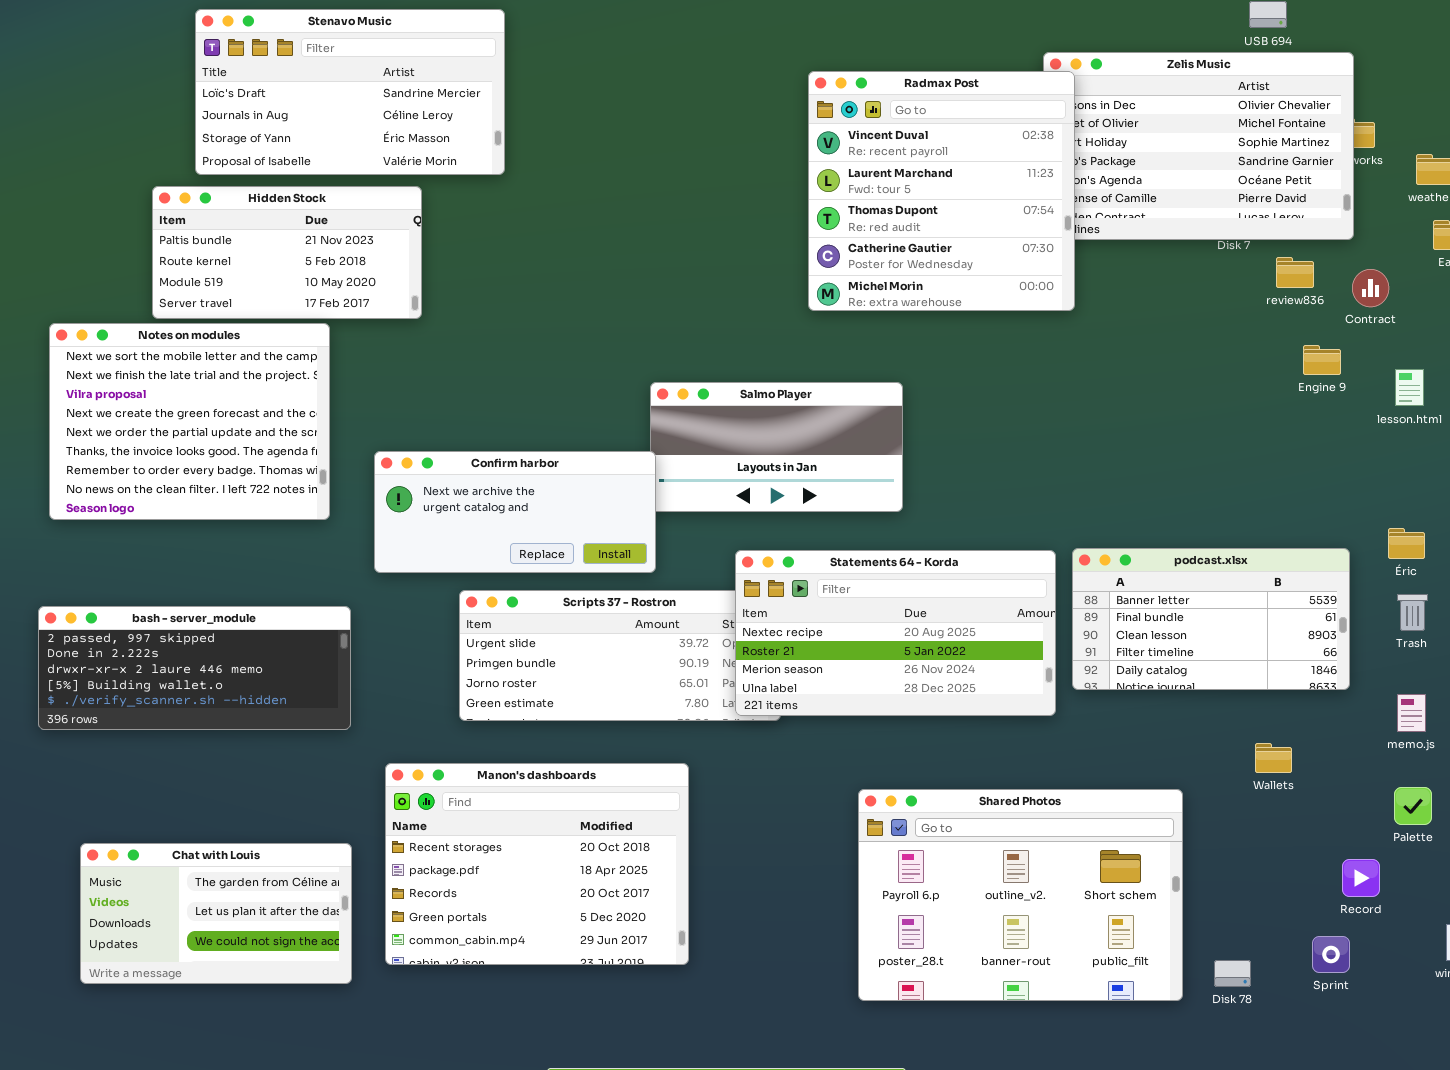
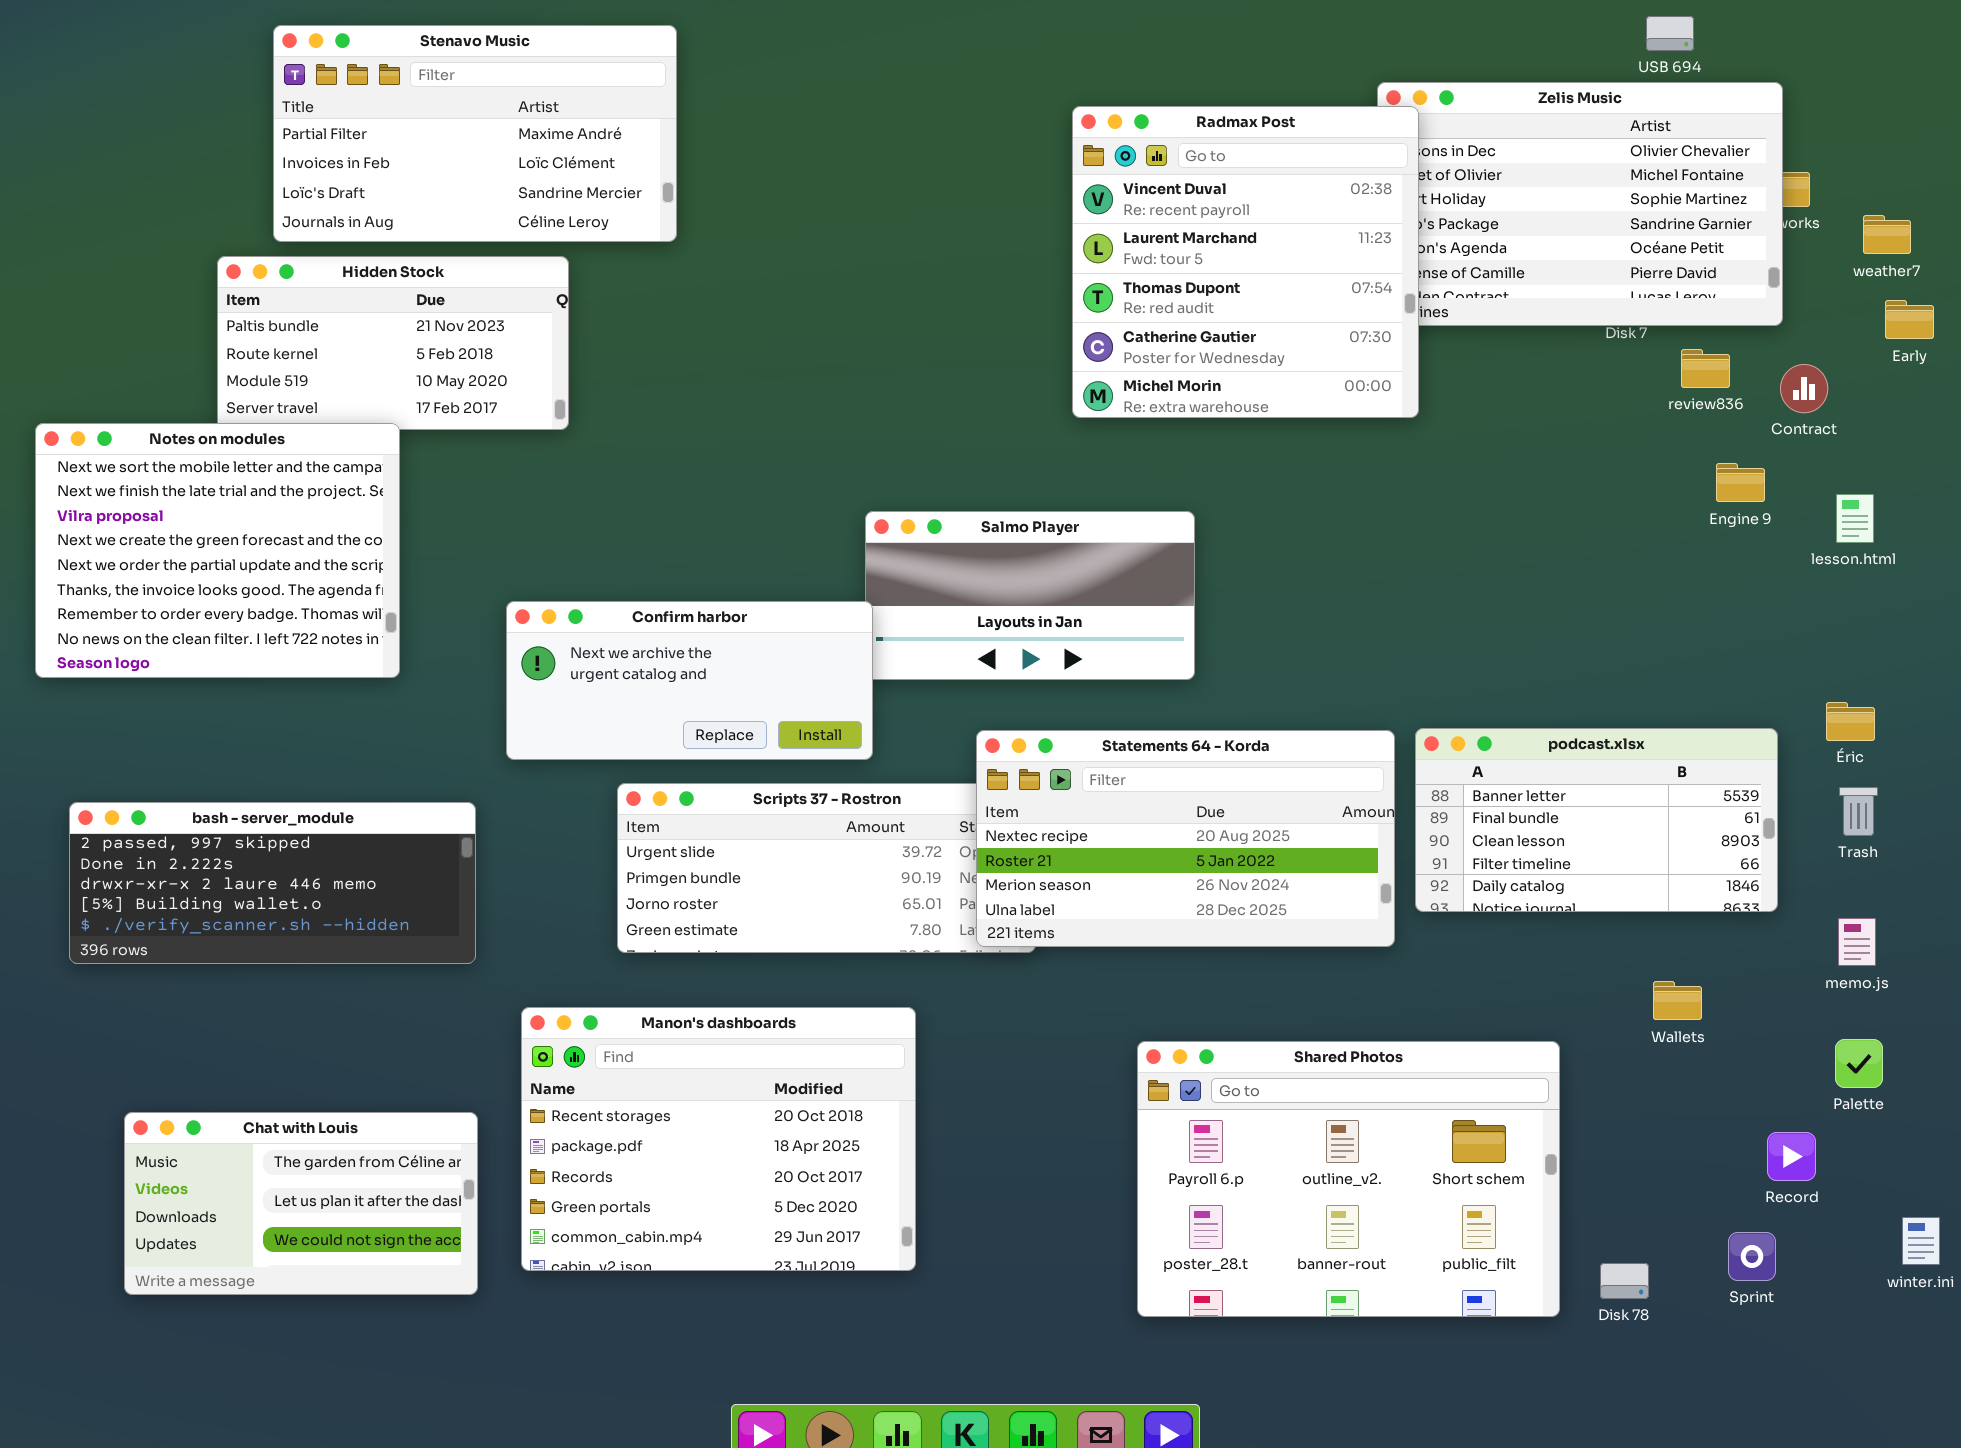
Stenavo Music: [195,9,505,175] -> [273,25,677,242], scrolled up 2 rows
Notes on modules: [49,323,330,520] -> [35,423,400,678], moved

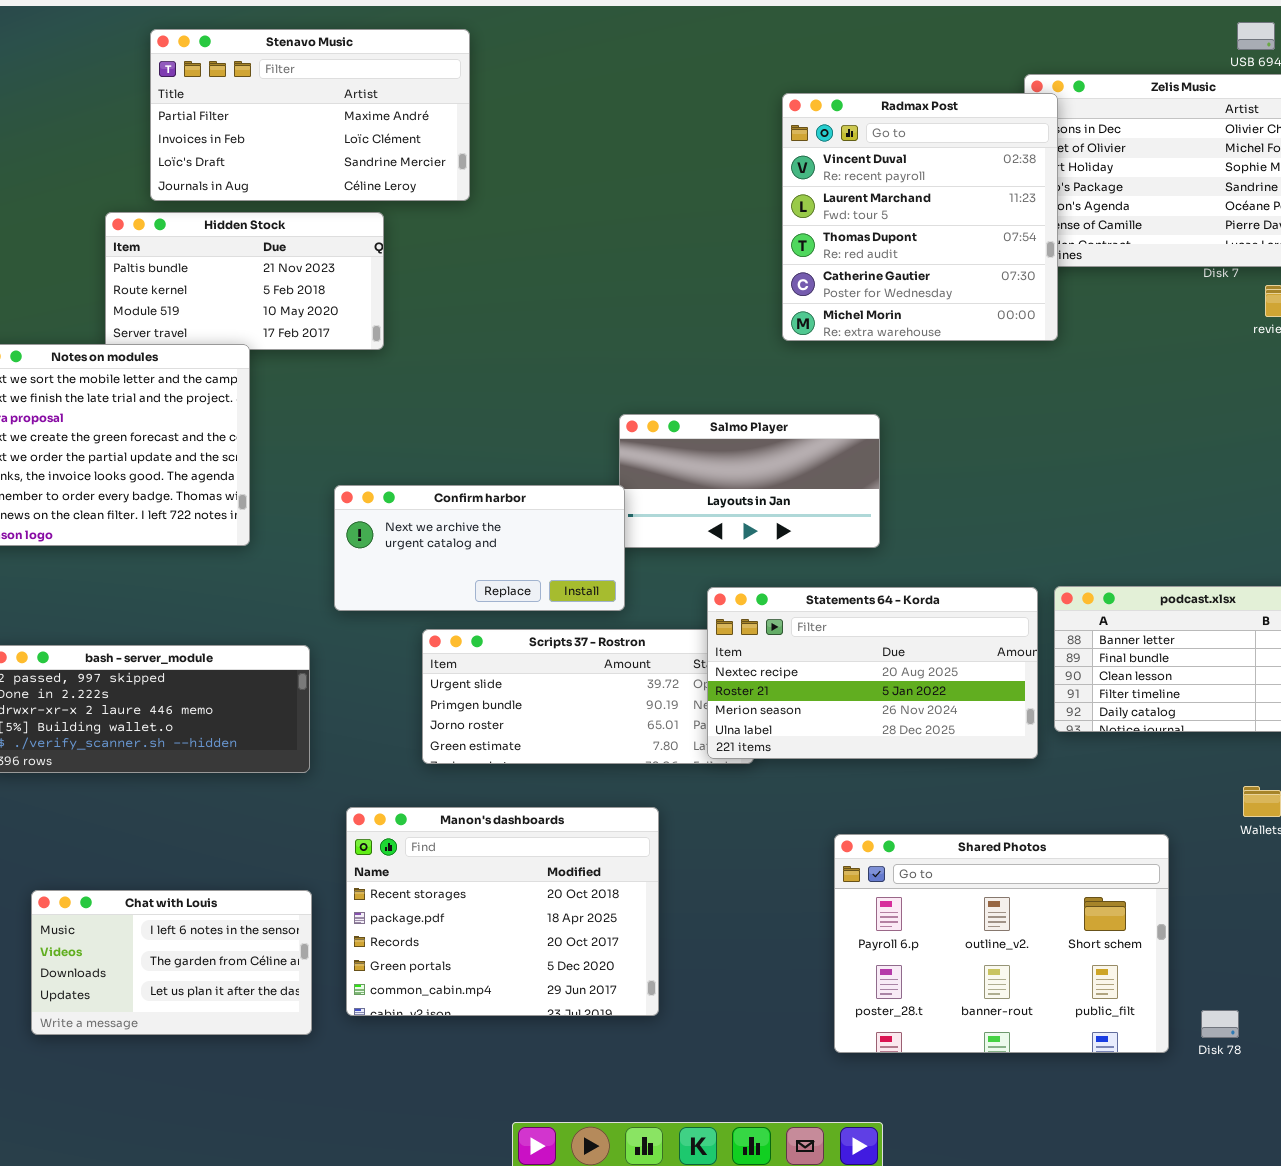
Chat with Louis: [124,1112,478,1295] -> [31,890,312,1035], scrolled up 1 row

